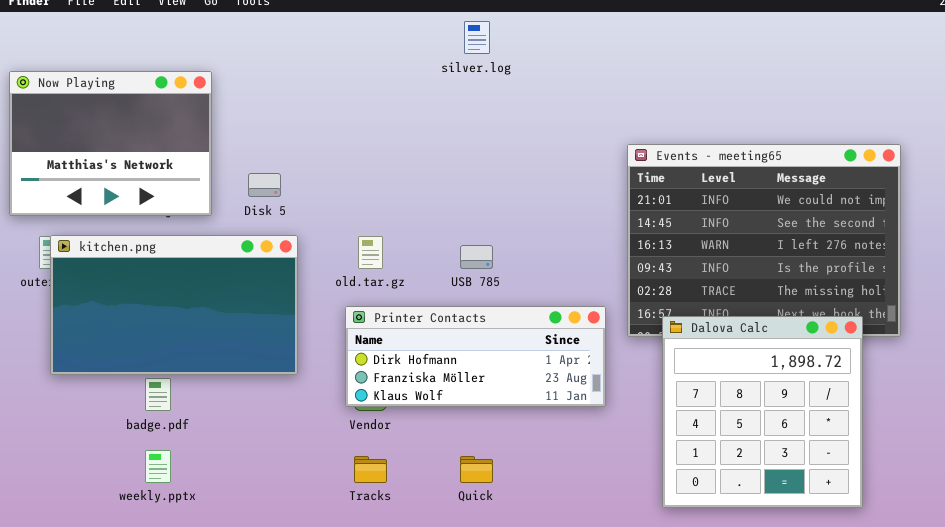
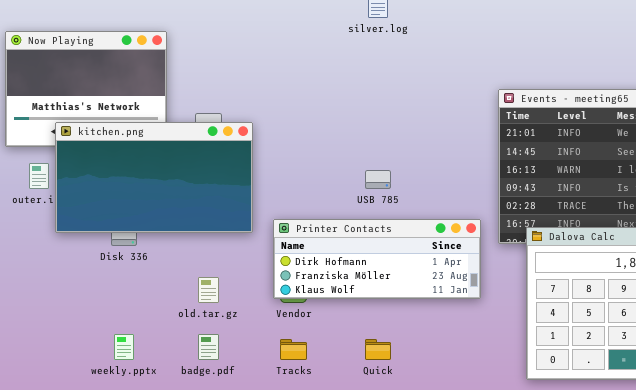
kitchen.png: [50,235,298,375] -> [55,122,253,233], moved
old.tar.gz: [358,236,383,269] -> [198,277,219,303], moved
badge.pdf: [145,378,171,411] -> [198,334,219,360], moved

